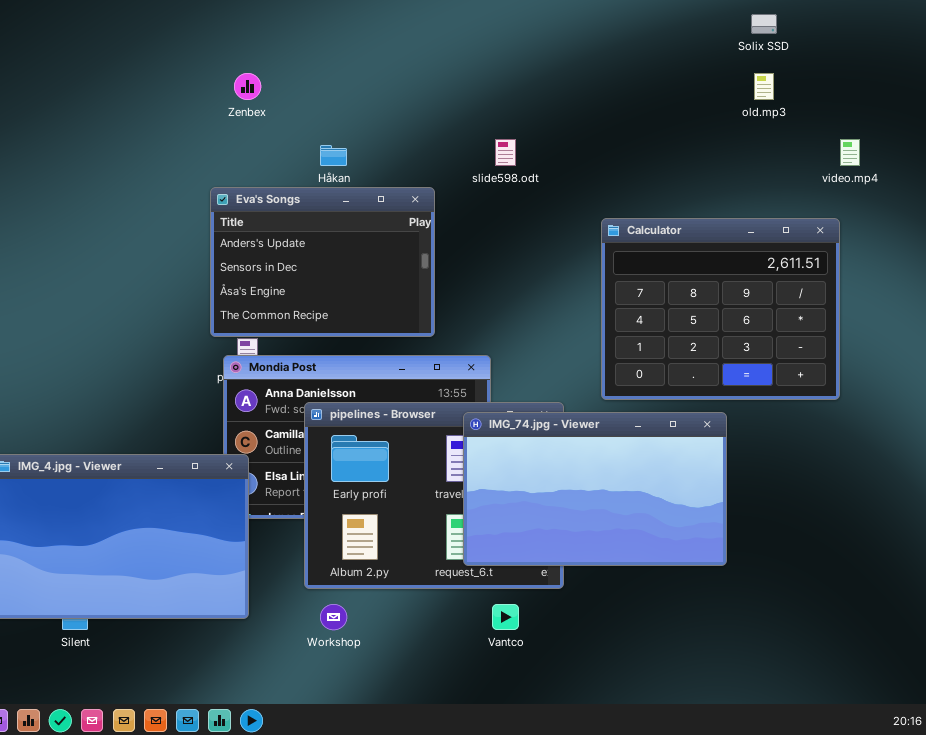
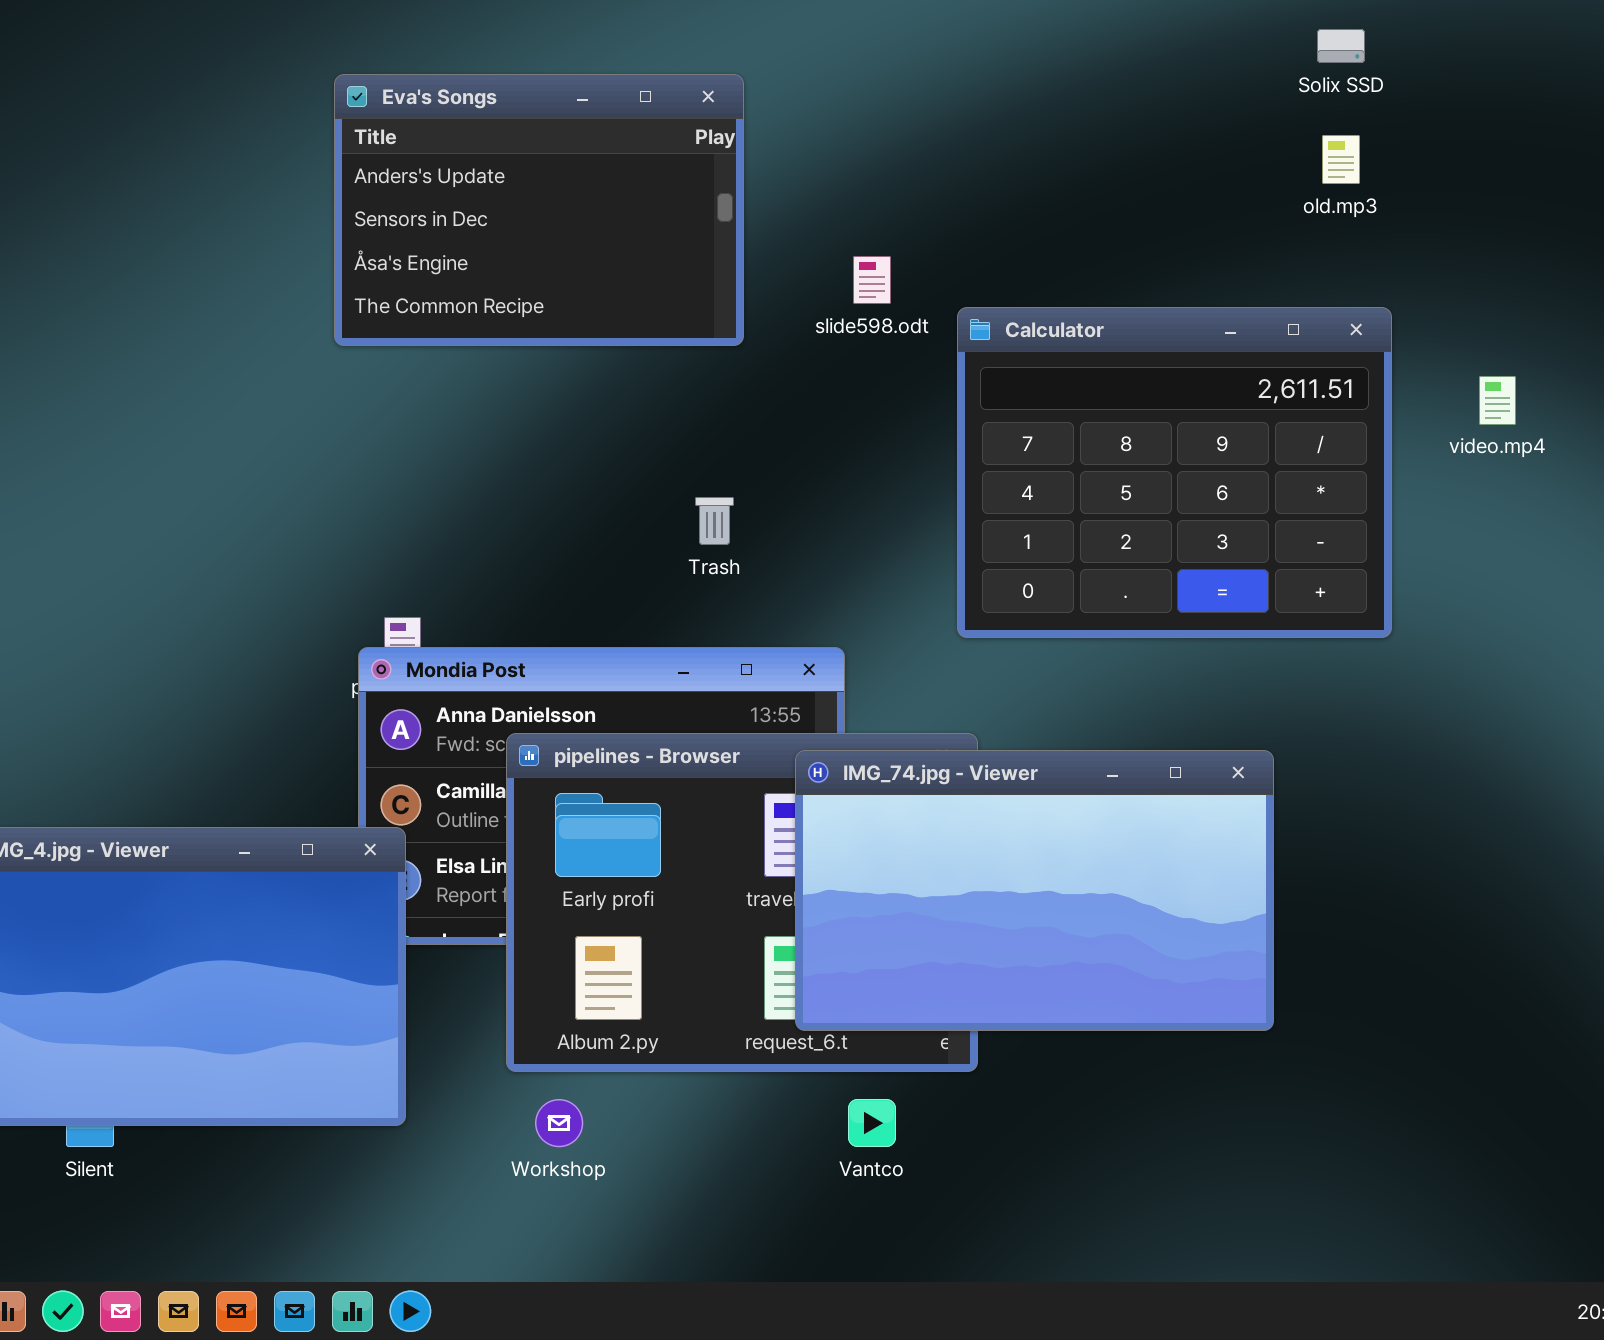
video.mp4: [840,139,860,166] -> [1479,376,1516,425], moved
Eva's Songs: [210,187,435,337] -> [334,74,744,346], moved
Calculator: [601,218,840,400] -> [957,307,1392,638], moved

